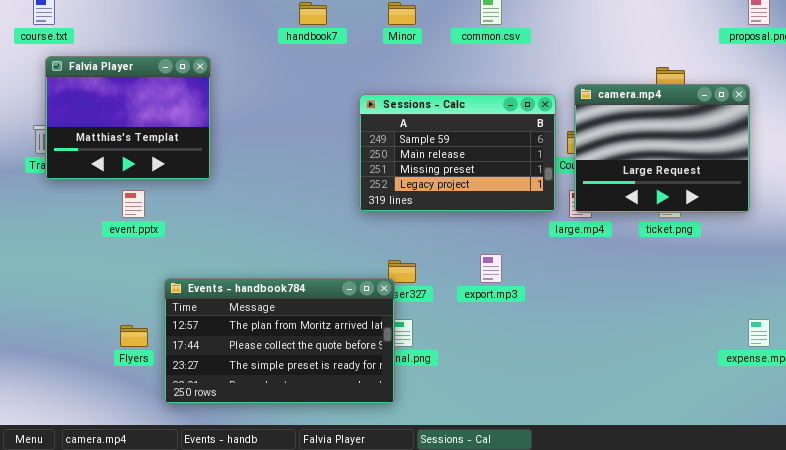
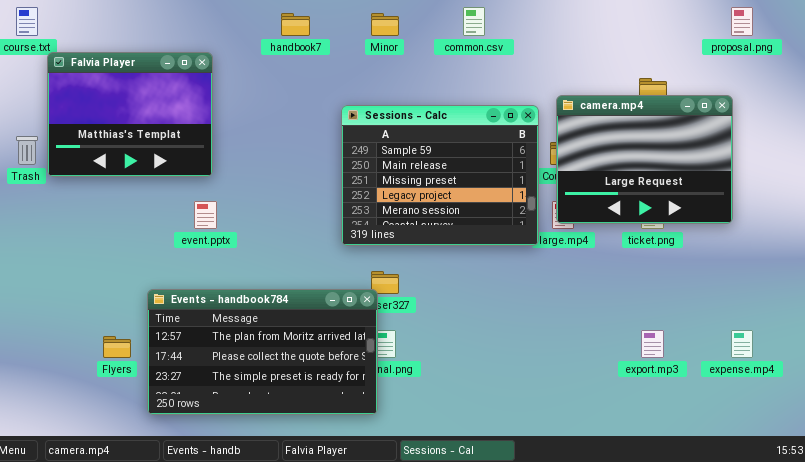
Falvia Player: [45,56,211,180] -> [47,52,213,177], moved
Sessions - Calc: [359,94,556,212] -> [341,105,539,246], resized
event.pptx: [122,190,145,218] -> [194,201,217,229], moved
export.mp3: [480,254,502,283] -> [641,330,664,358], moved

